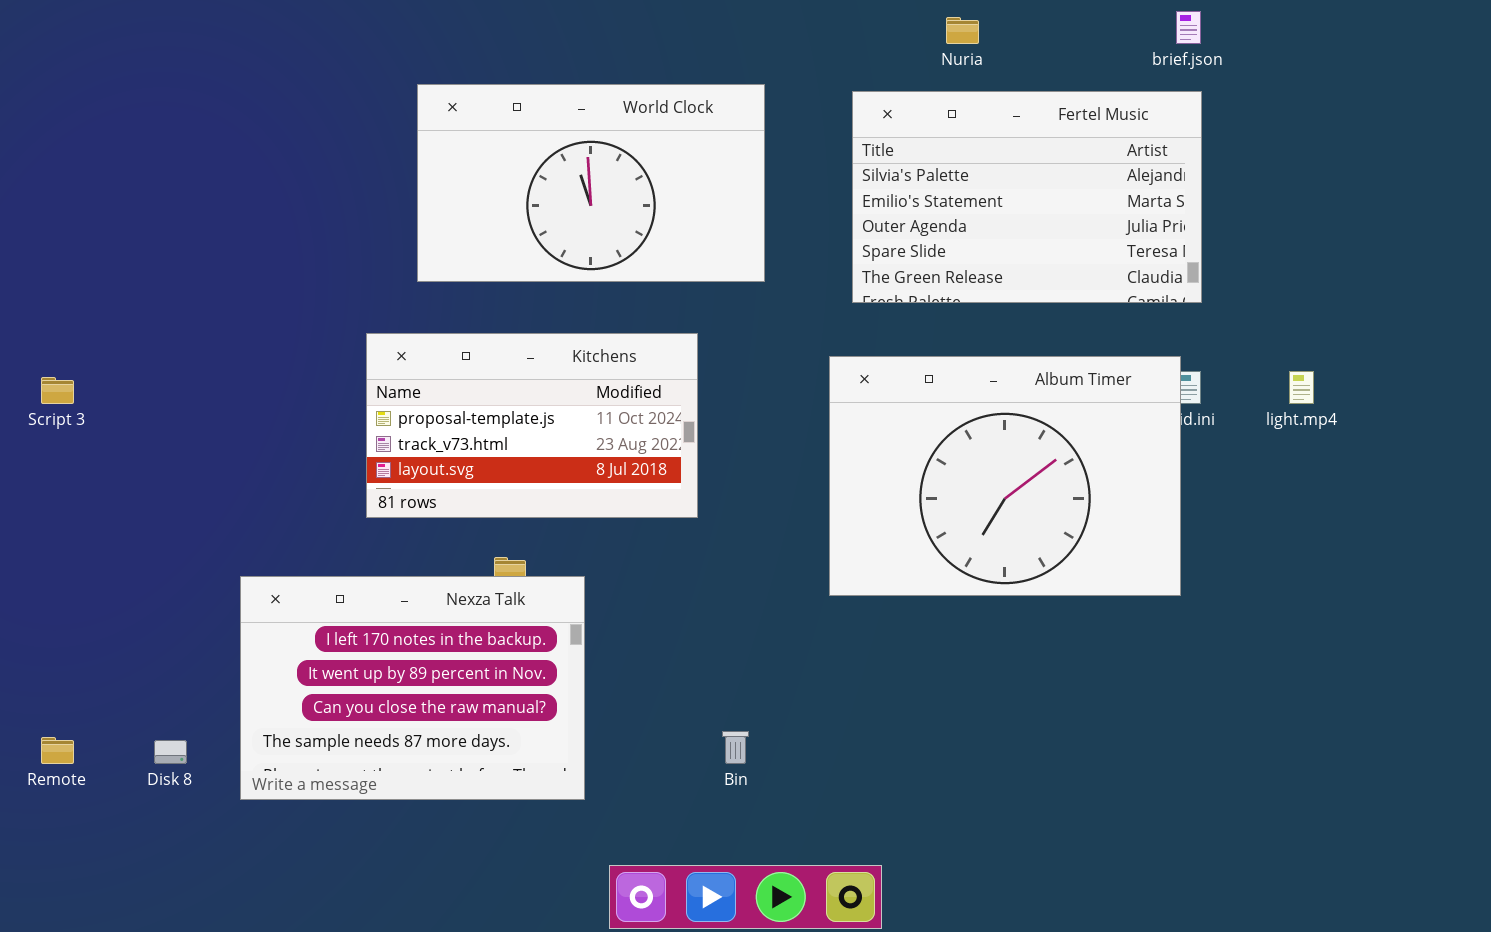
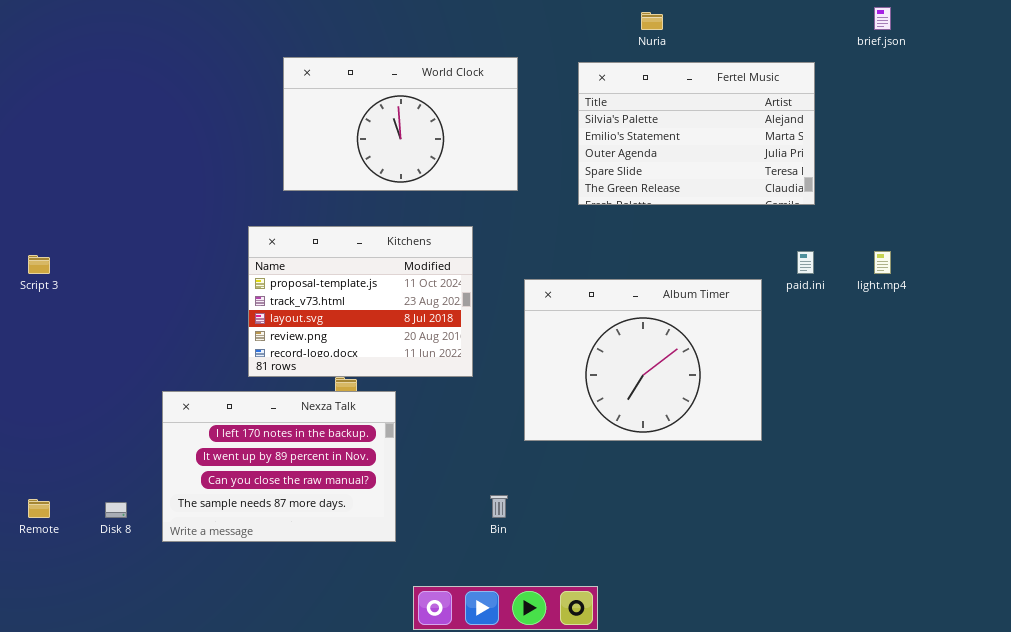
brief.json: [1176,11,1201,44] -> [874,7,891,30], moved
Kitchens: [366,333,698,518] -> [248,226,473,377], resized
Album Timer: [829,356,1181,596] -> [524,279,762,441], moved

